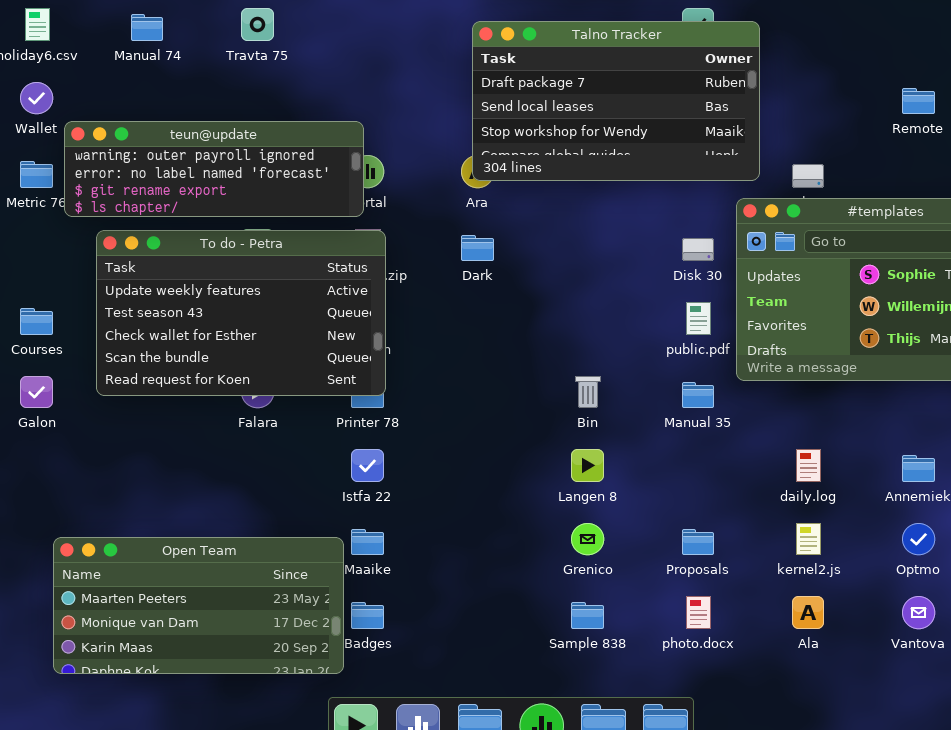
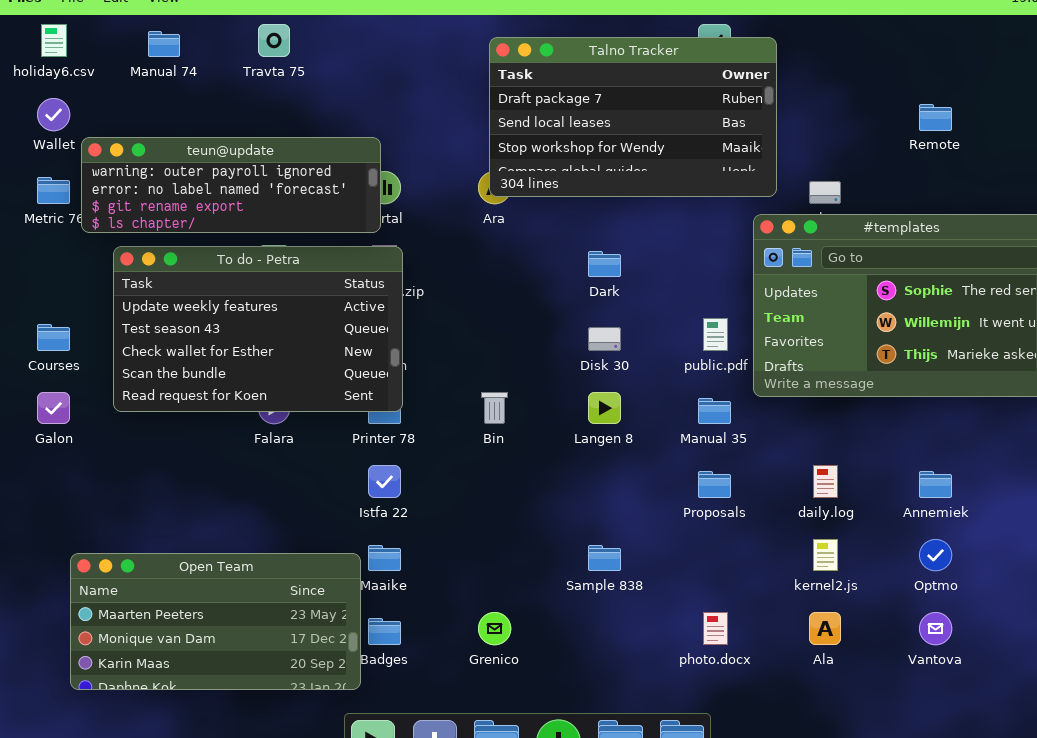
Dark: [461,235,494,261] -> [588,251,621,277], moved
Disk 30: [682,238,714,261] -> [588,327,621,351], moved
Bin: [575,376,601,408] -> [481,392,508,424], moved
Langen 8: [571,449,604,482] -> [588,392,621,424], moved
Grenico: [571,523,604,555] -> [478,612,511,645], moved
Proposals: [682,529,714,555] -> [698,471,731,498], moved
Sample 838: [571,602,604,629] -> [588,545,621,571], moved

